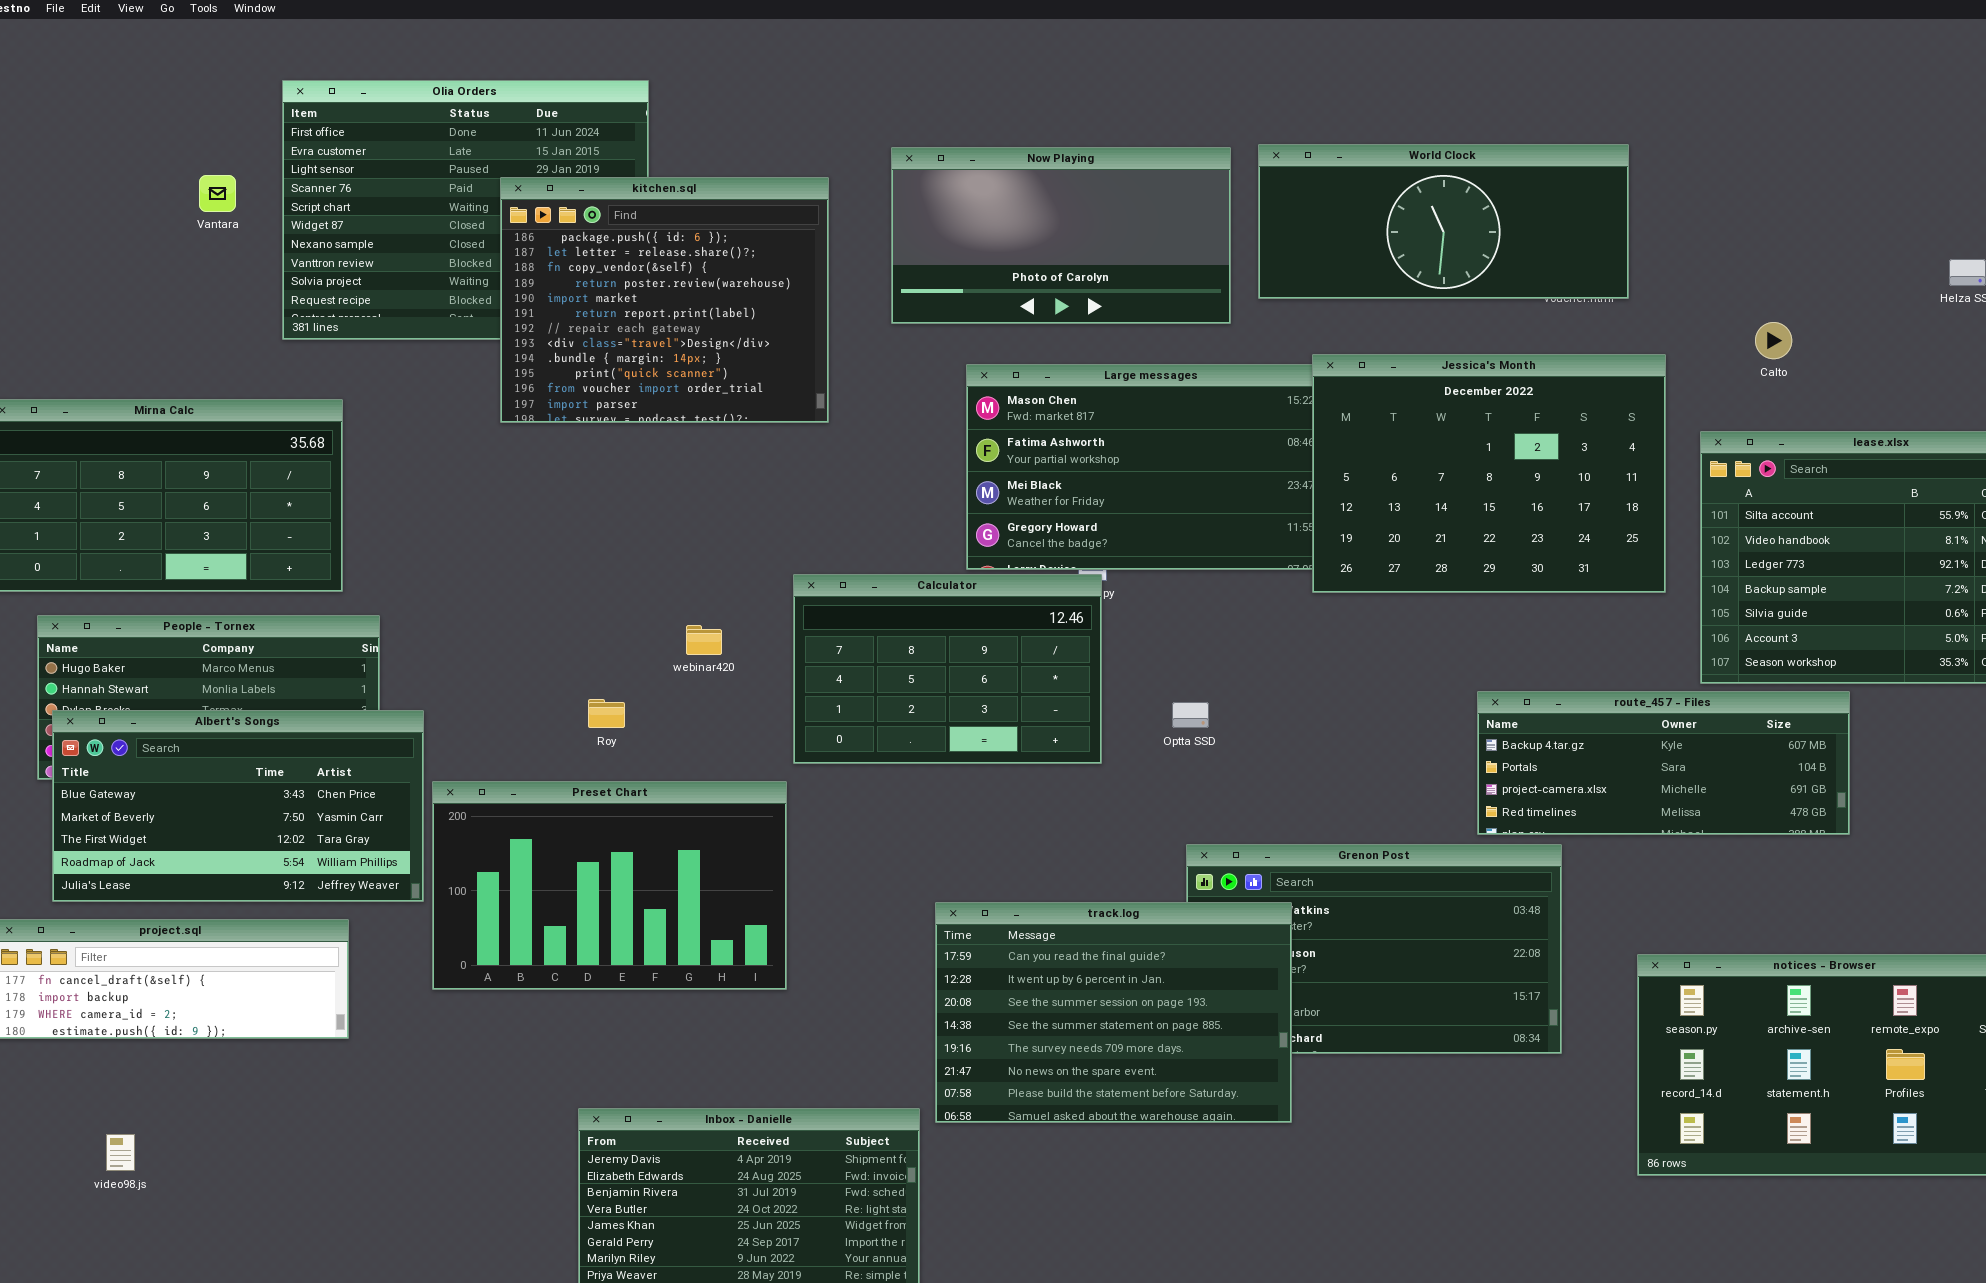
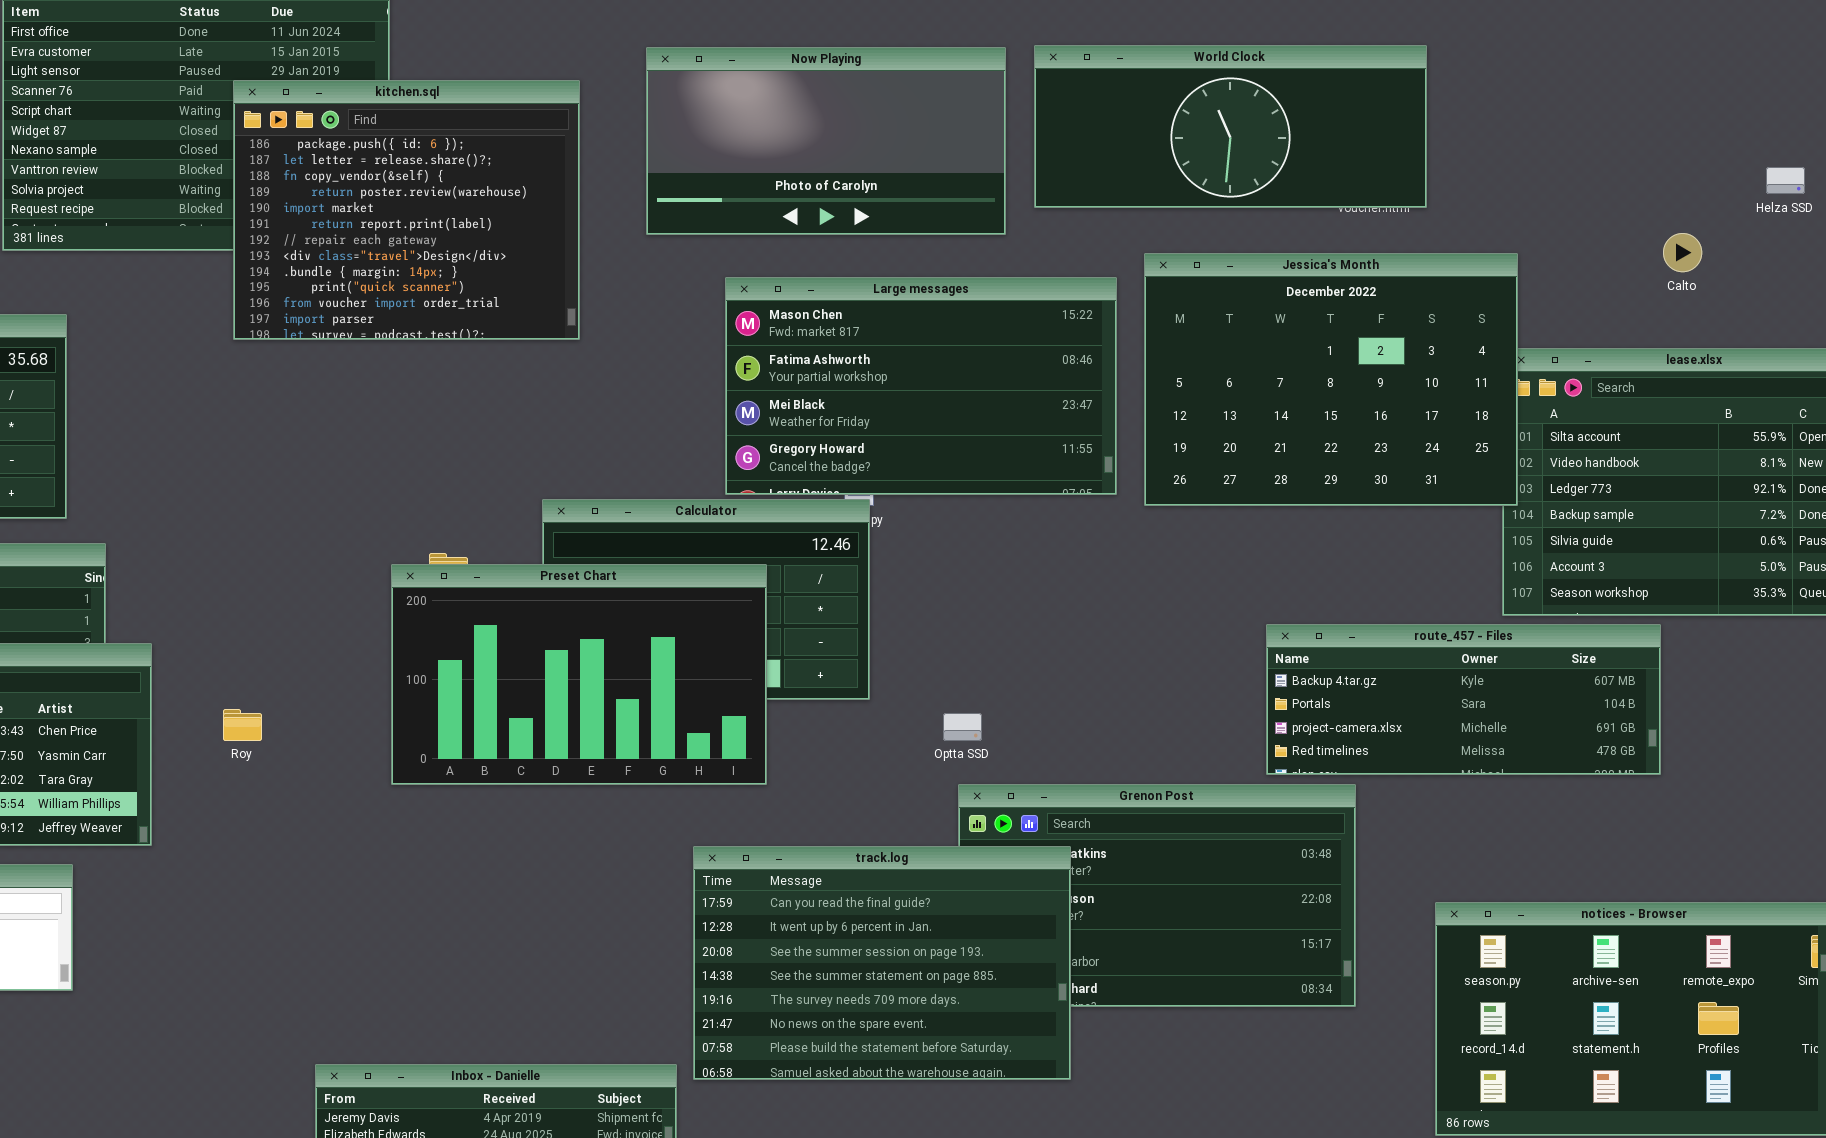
Calto: [1755,322,1792,359] -> [1663,233,1702,272], moved
Jessica's Month: [1312,354,1666,593] -> [1144,253,1518,506], moved
Roy: [588,699,625,728] -> [223,709,262,741], moved
Optta SSD: [1172,702,1209,728] -> [943,713,982,741], moved
Preset Chart: [432,781,787,990] -> [391,564,767,785], moved

